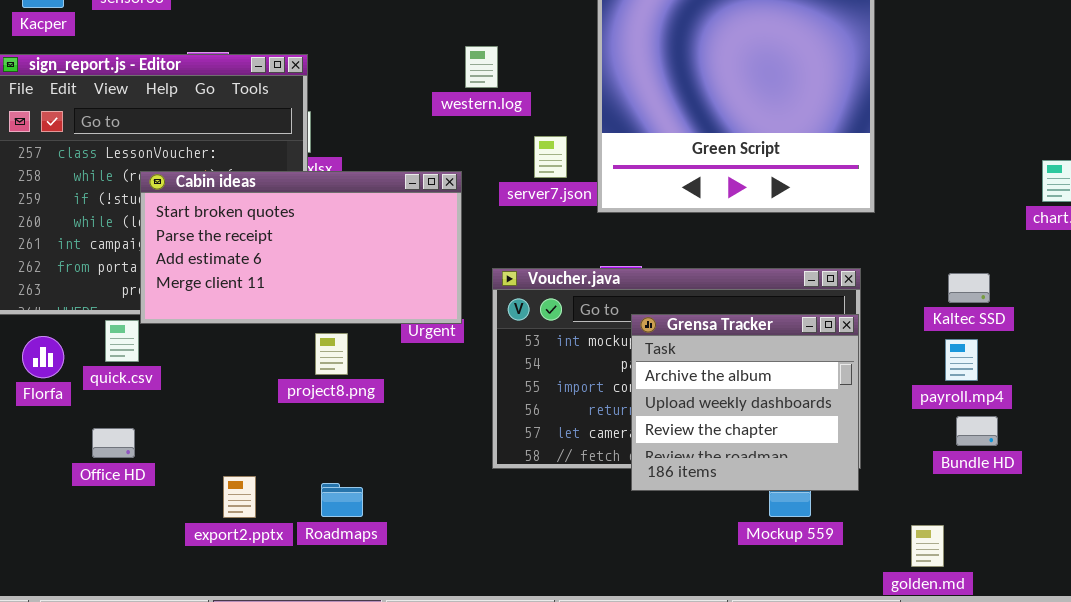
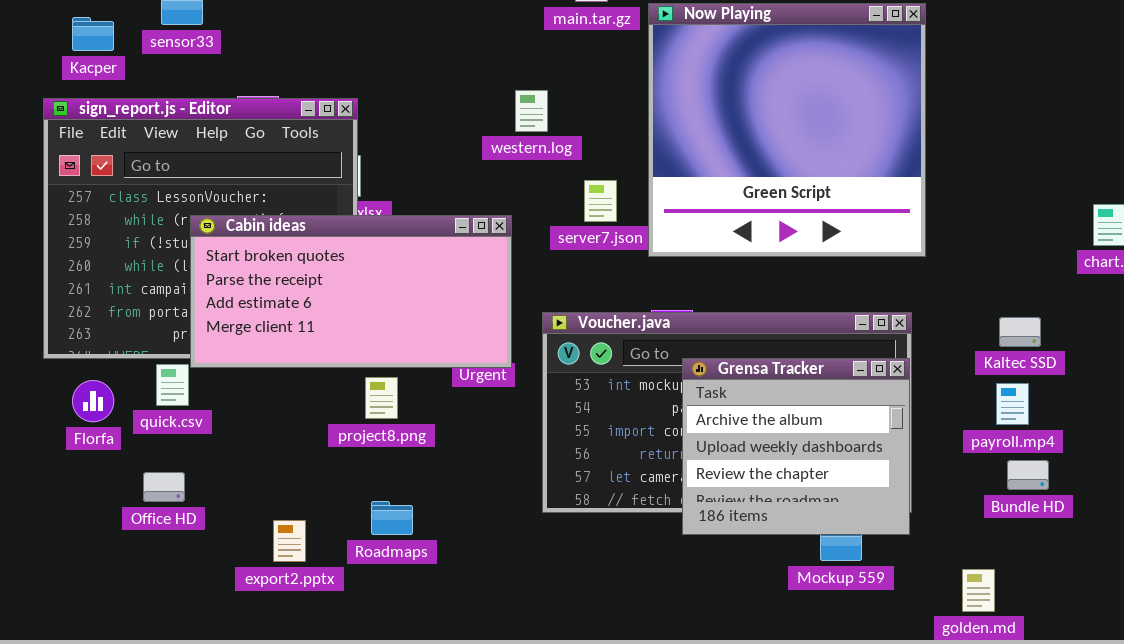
Roadmaps: [321,483,363,517] -> [371,501,413,535], moved

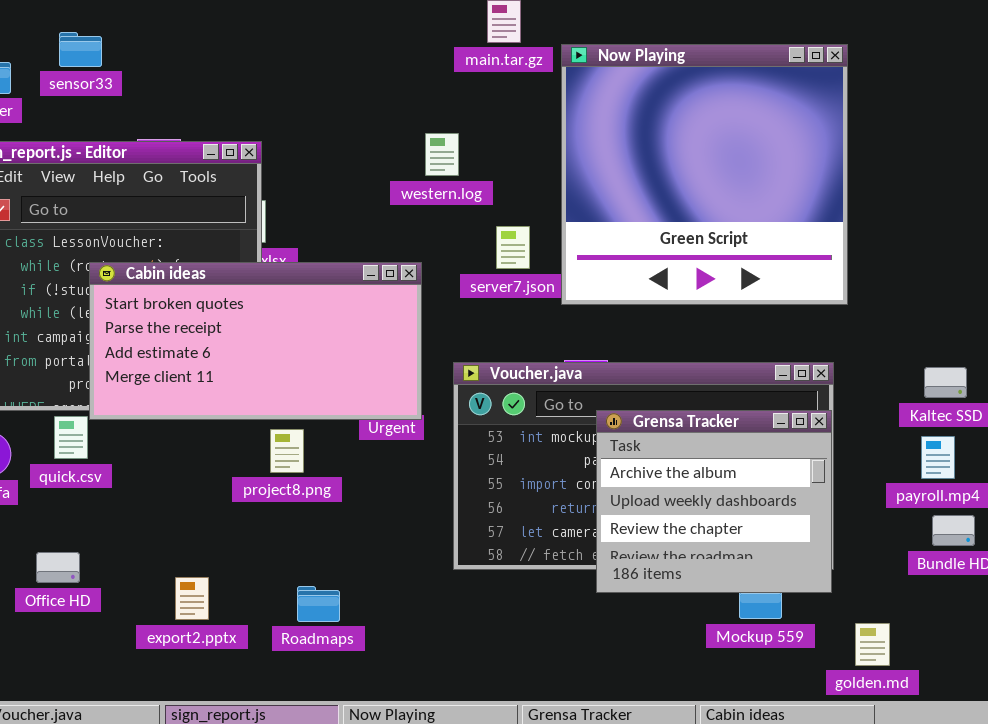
Office HD: [143,472,185,502] -> [36,552,80,583], moved
Roadmaps: [371,501,413,535] -> [297,586,340,622], moved
golden.md: [962,569,995,612] -> [855,623,890,666], moved

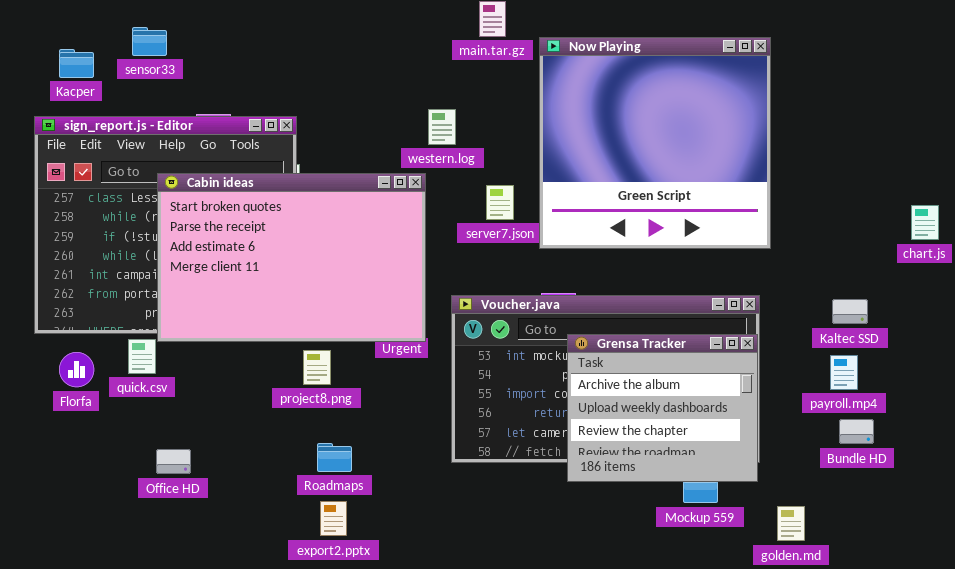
Cabin ideas: [89,262,422,420] -> [157,173,426,342], resized
Office HD: [36,552,80,583] -> [156,449,191,474], moved
export2.pptx: [175,577,209,620] -> [320,501,347,536], moved
Roadmaps: [297,586,340,622] -> [317,443,352,472], moved

